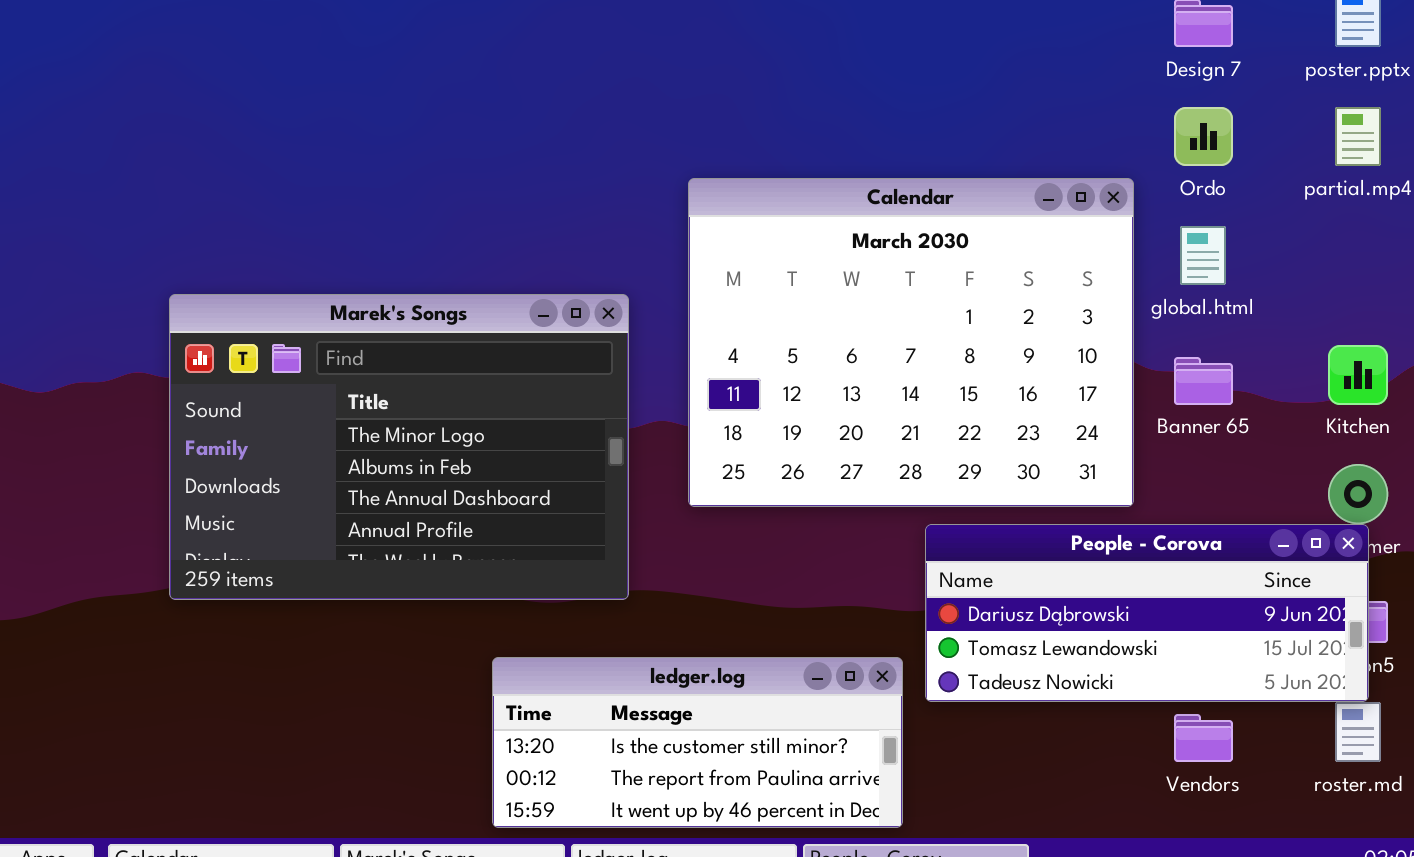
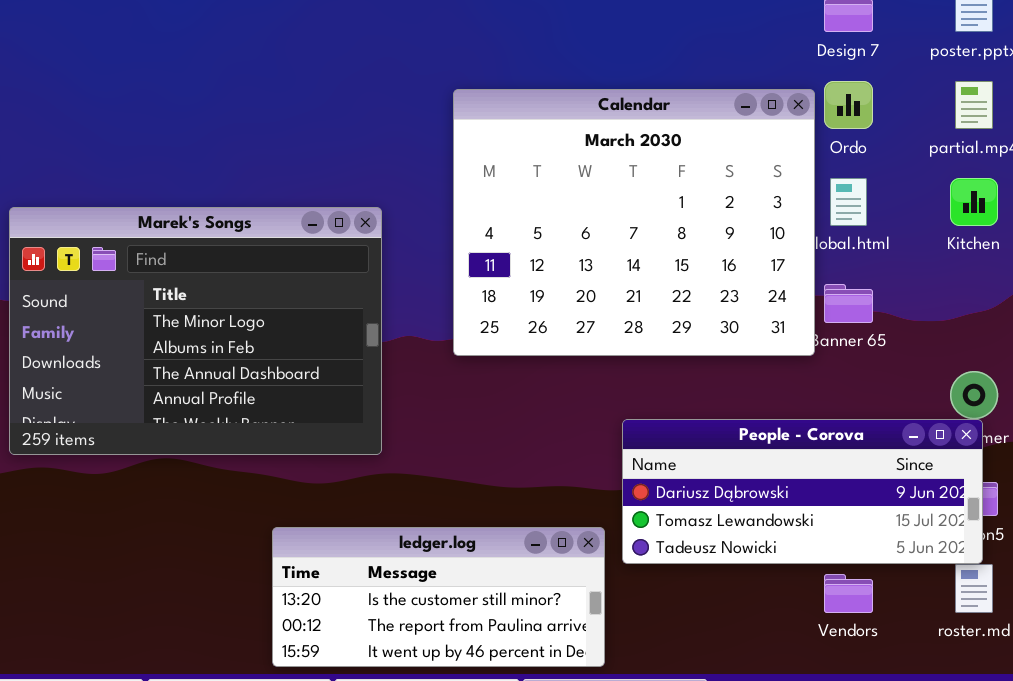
Calendar: [688,178,1134,507] -> [453,89,815,356], moved
Marek's Songs: [169,294,629,600] -> [9,207,382,455], moved
Kitchen: [1328,345,1388,405] -> [950,178,998,226], moved

